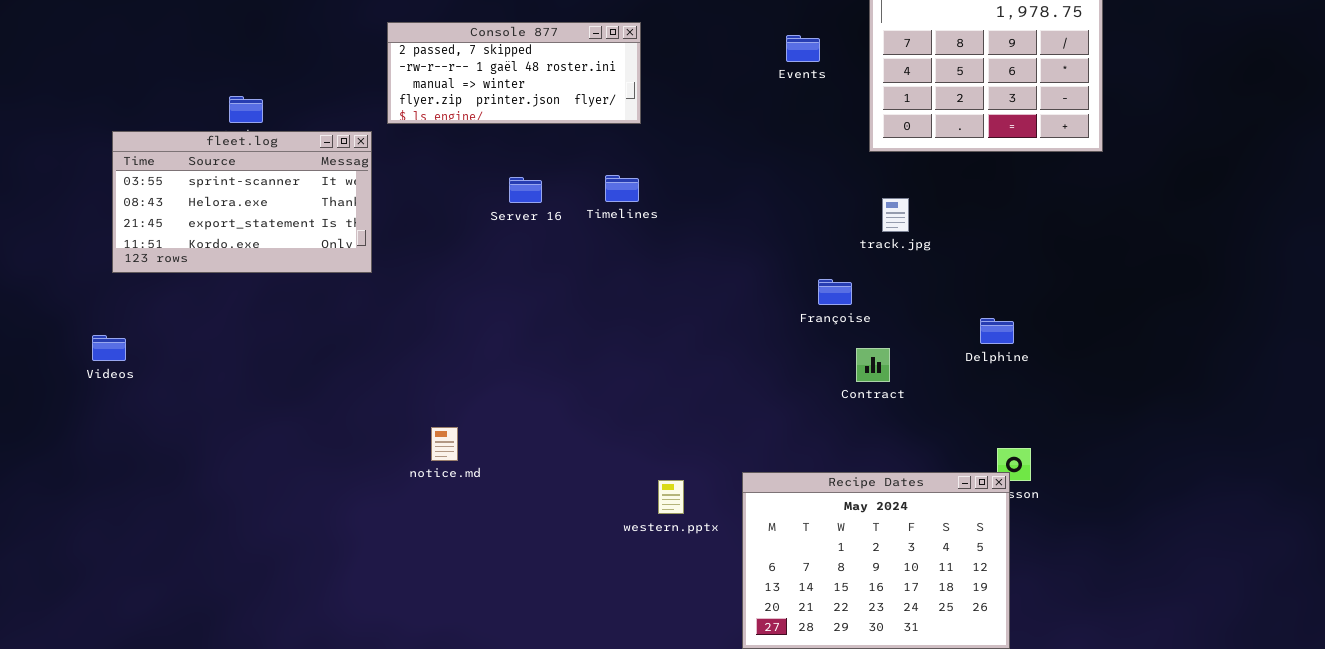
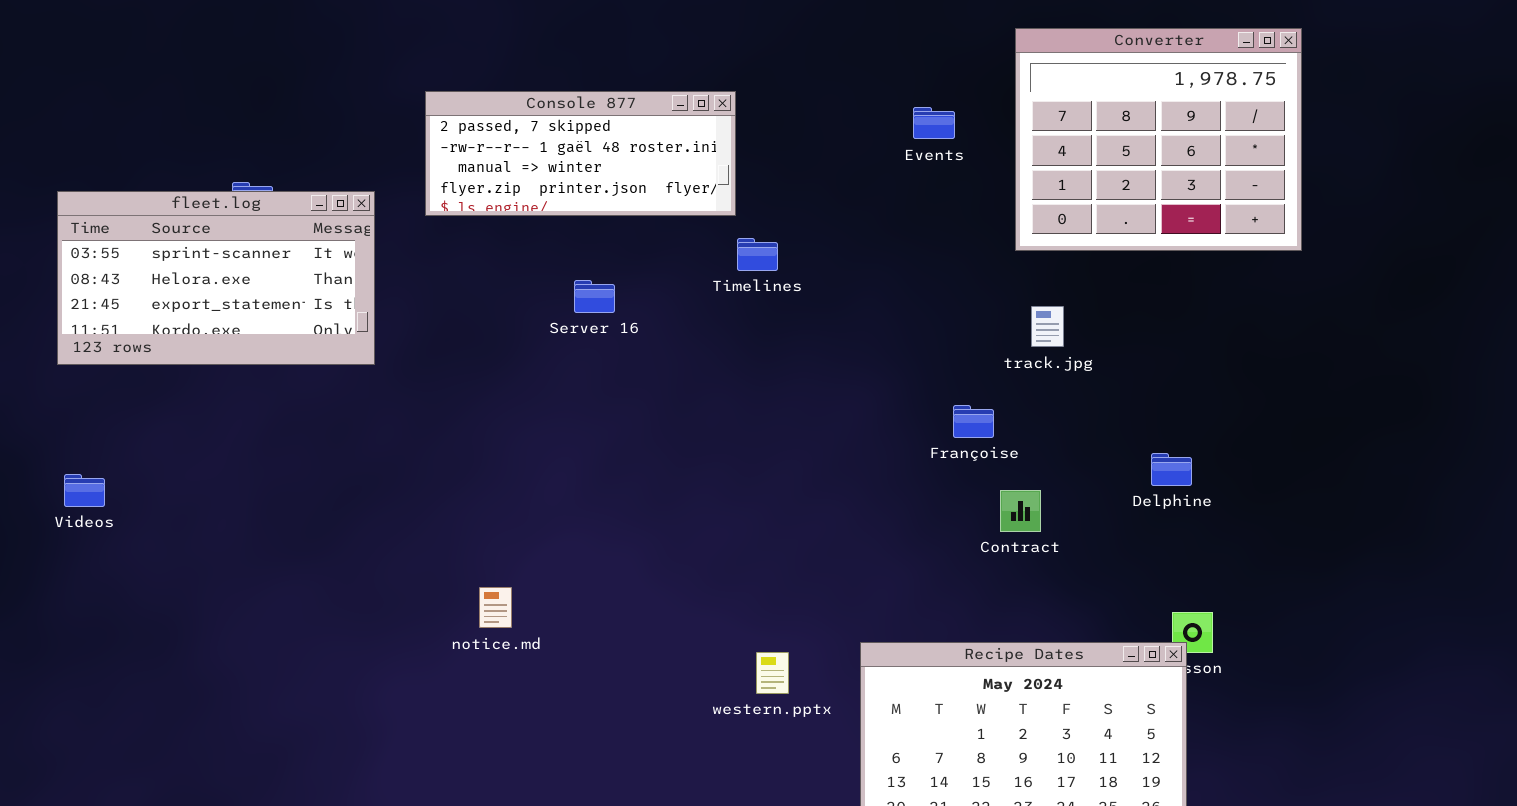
fleet.log: [112,131,372,273] -> [57,191,375,365], moved
Timelines: [605,175,639,202] -> [737,238,778,271], moved

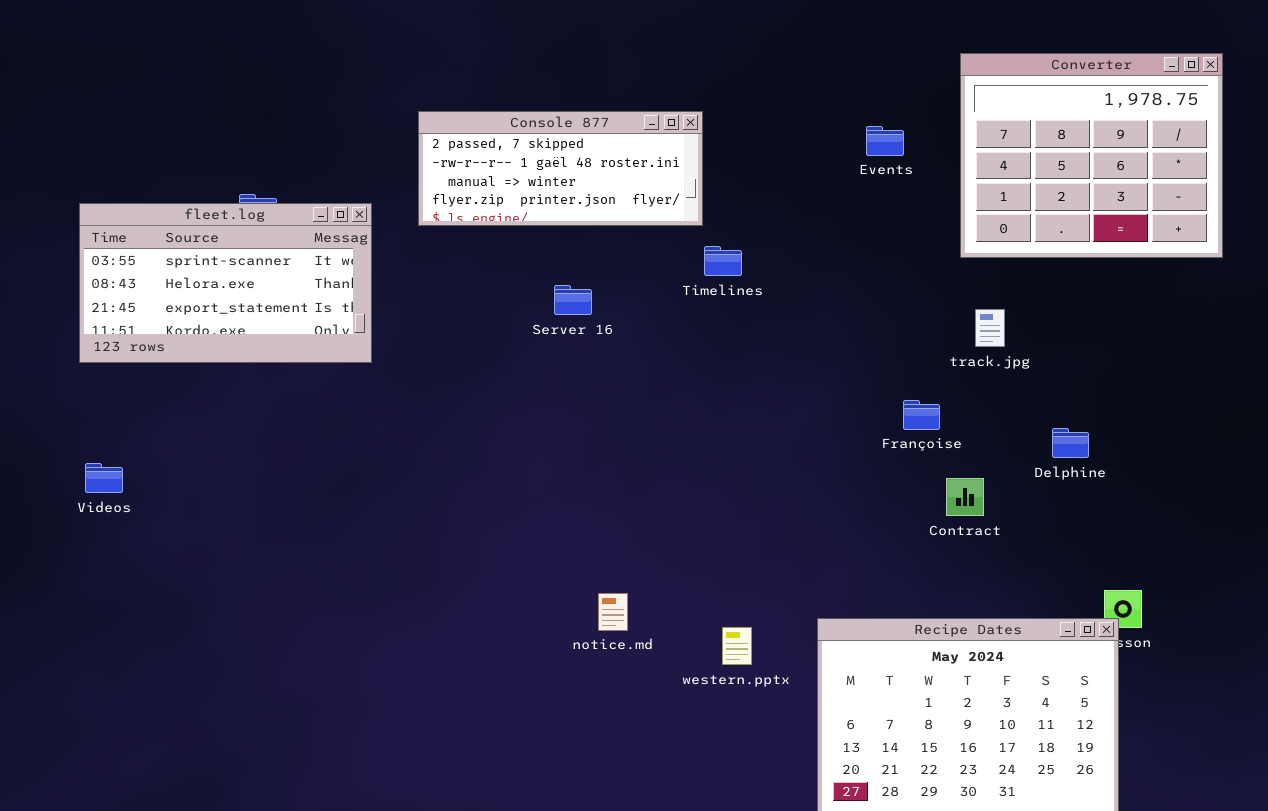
Delphine: [1151,453,1192,486] -> [1052,428,1089,458], moved
notice.md: [479,587,512,628] -> [598,593,628,631], moved

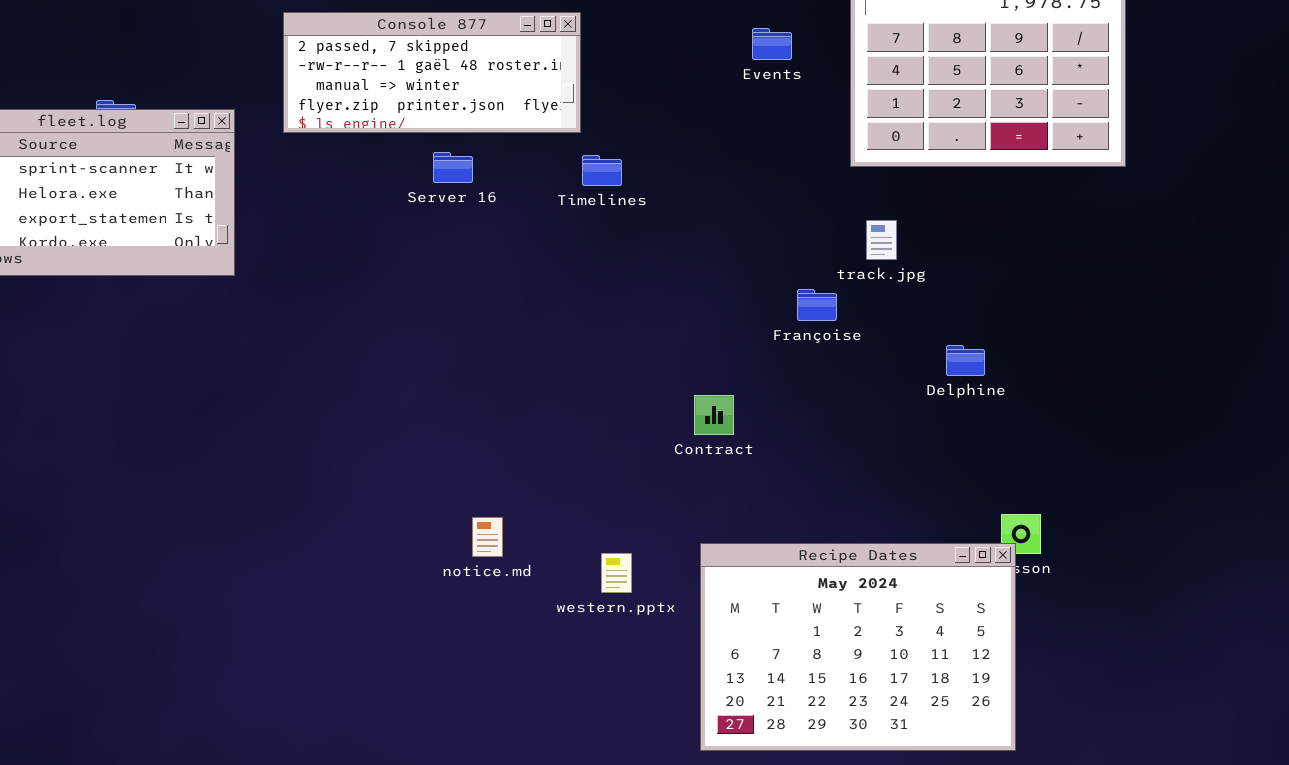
Server 16: [554,285,592,315] -> [433,152,473,183], moved
Françoise: [903,400,940,430] -> [797,289,837,321], moved
Contract: [946,478,984,516] -> [694,395,734,435], moved

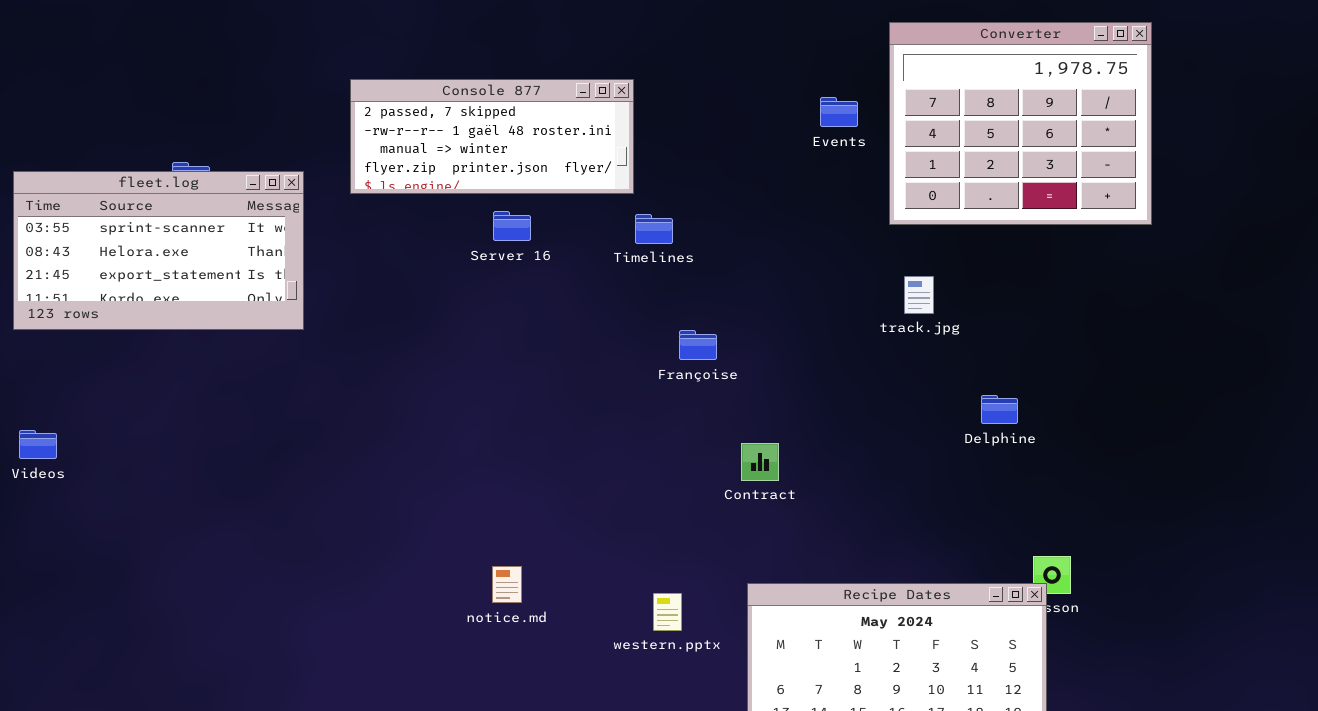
Events: [752,28,792,60] -> [820,97,858,127], moved
Françoise: [797,289,837,321] -> [679,330,717,360], moved
notice.md: [472,517,503,557] -> [492,566,522,603], moved

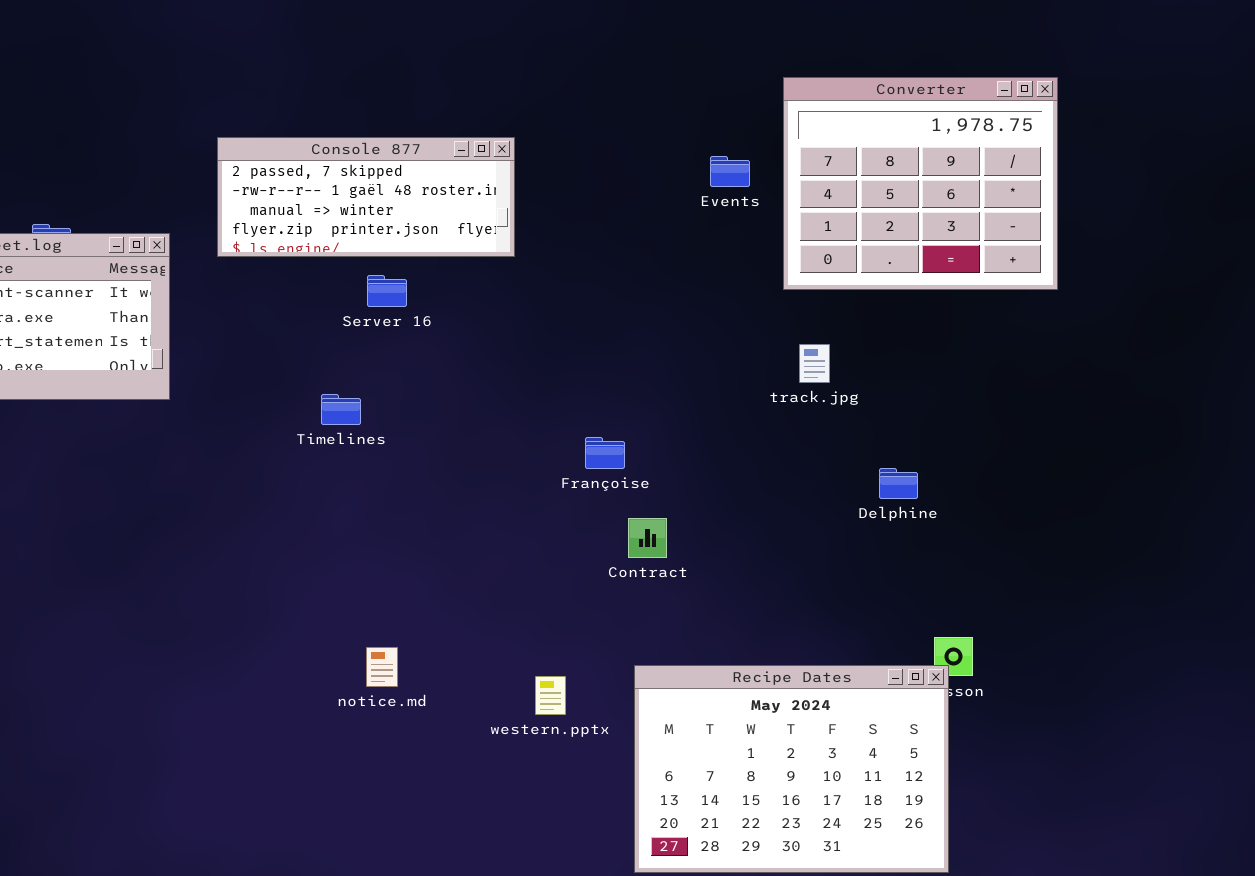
Timelines: [635,214,673,244] -> [321,394,361,425], moved
Françoise: [679,330,717,360] -> [585,437,625,469], moved

